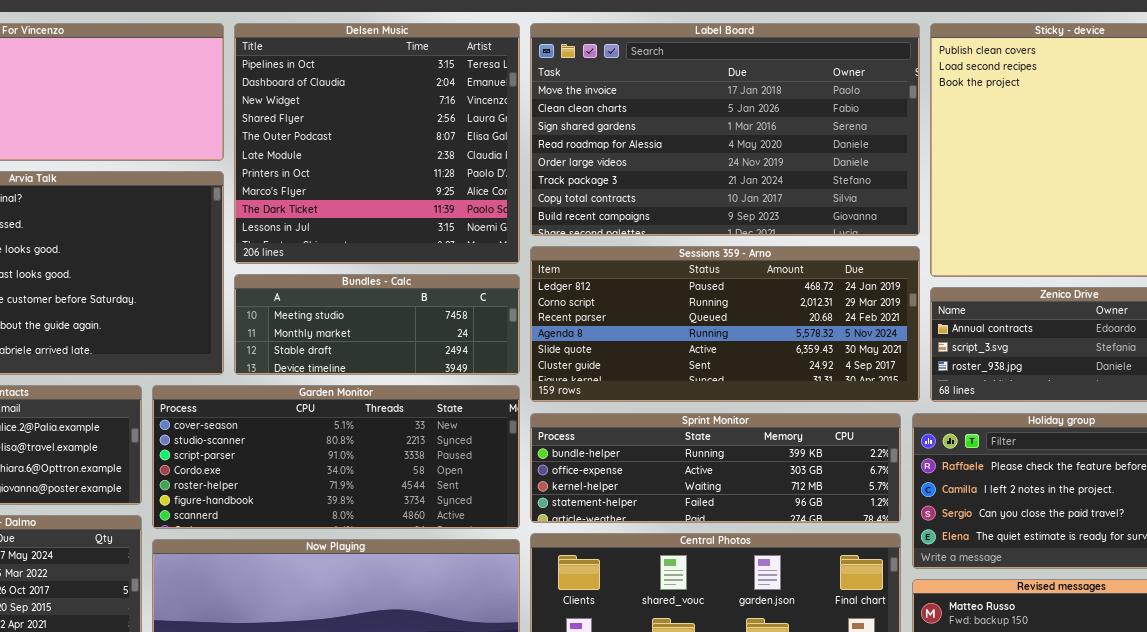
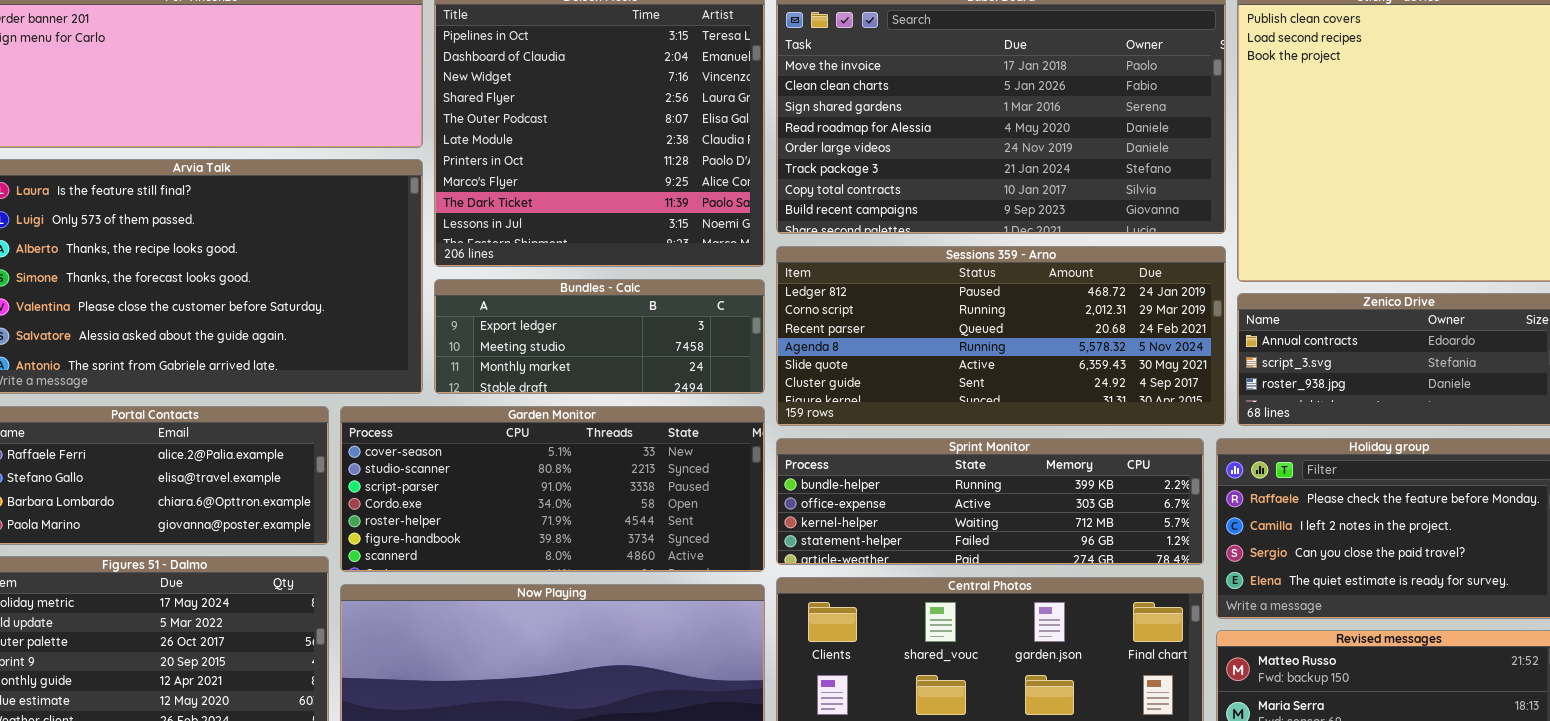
Bundles - Calc: [234,274,520,375] -> [434,279,765,394], scrolled up 1 row

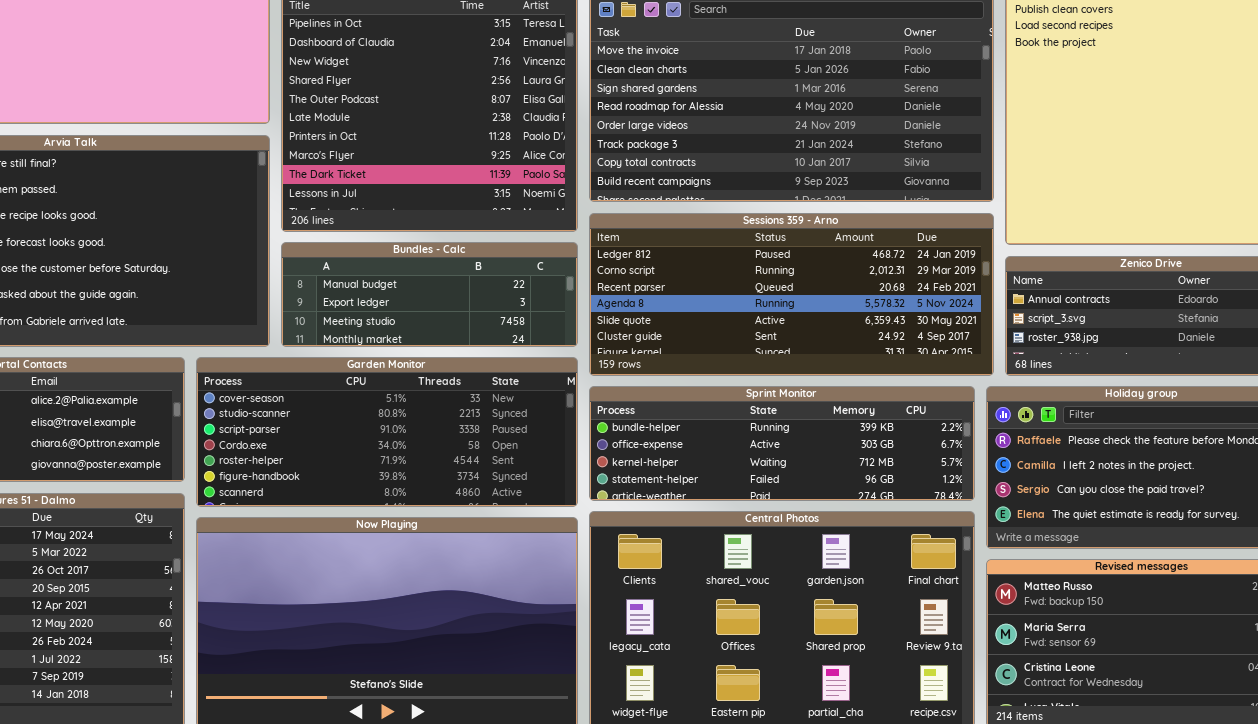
Bundles - Calc: [434,279,765,394] -> [281,242,578,347], scrolled up 1 row

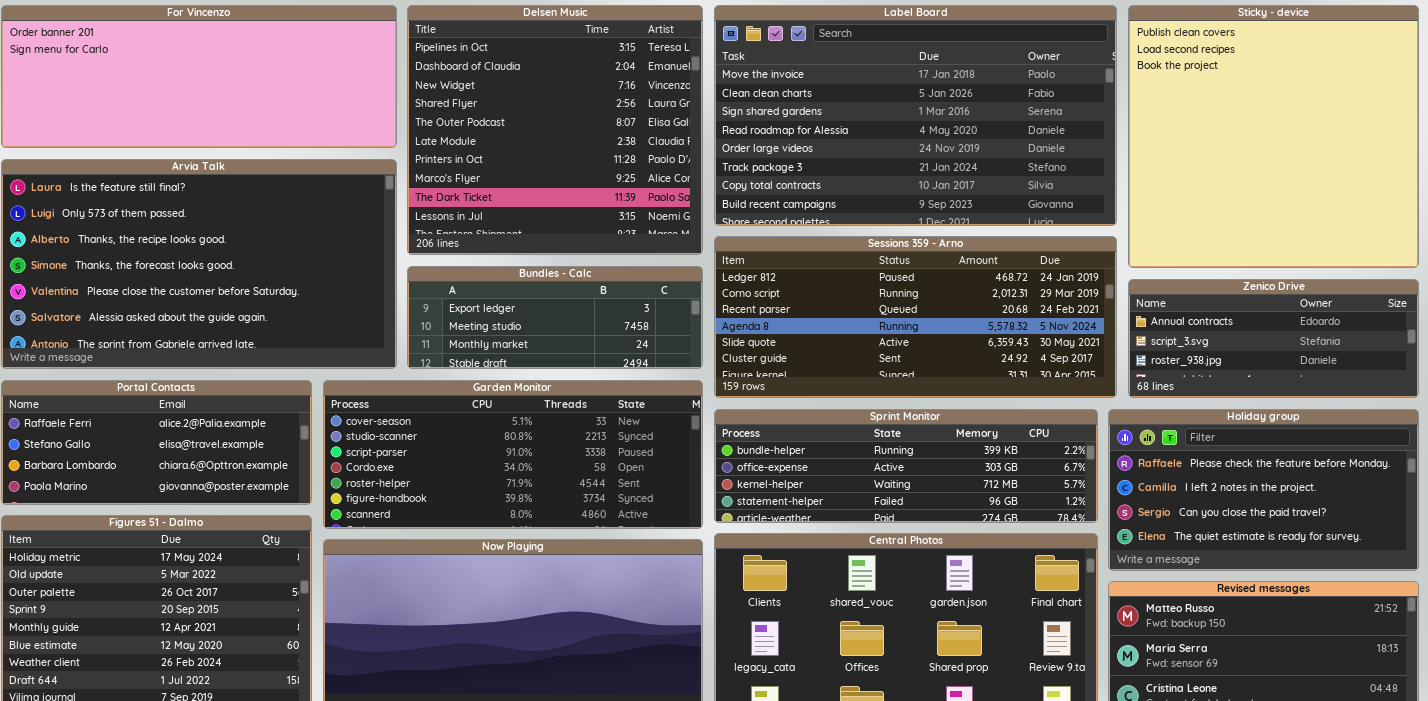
Bundles - Calc: [281,242,578,347] -> [407,266,703,369], scrolled down 1 row

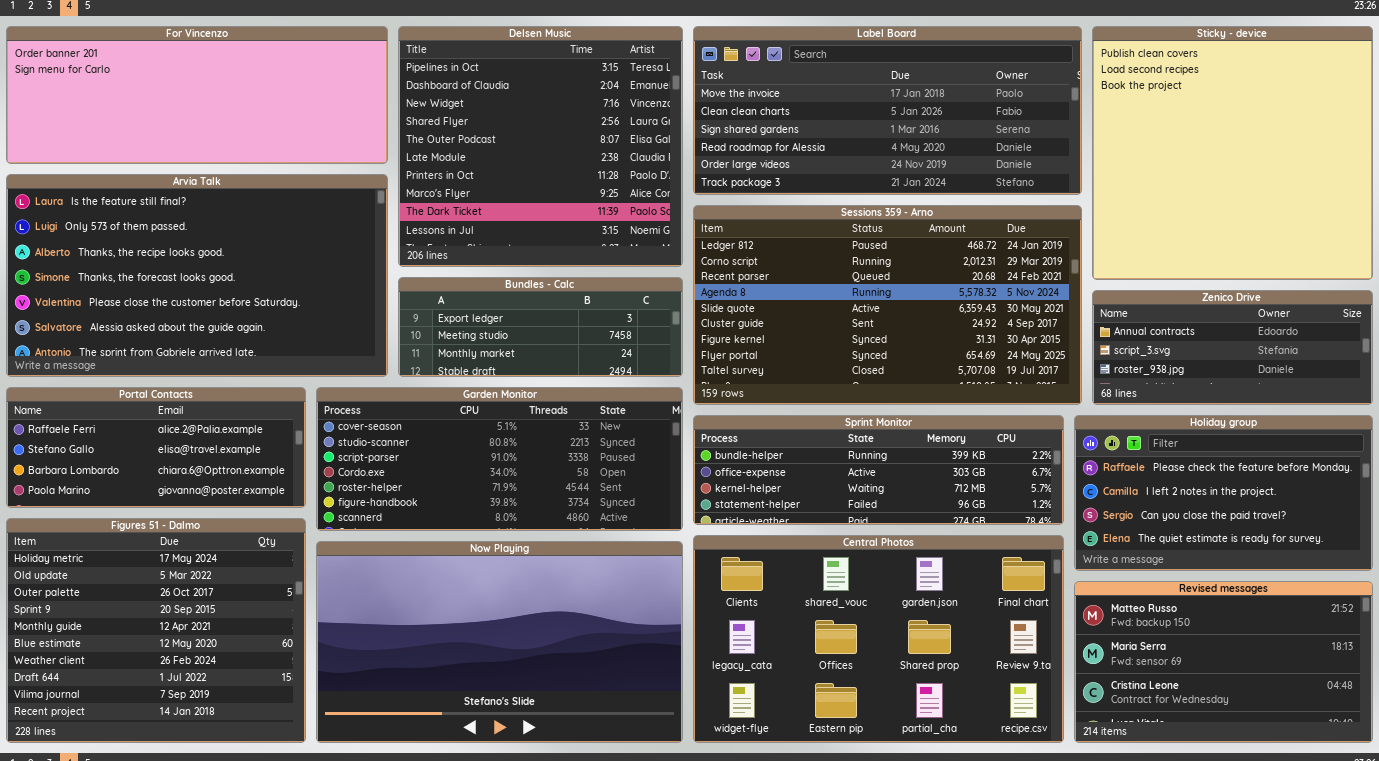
Label Board: [714,5,1117,226] -> [693,26,1082,195], resized
Sessions 359 - Arno: [714,236,1117,398] -> [693,205,1082,405], resized

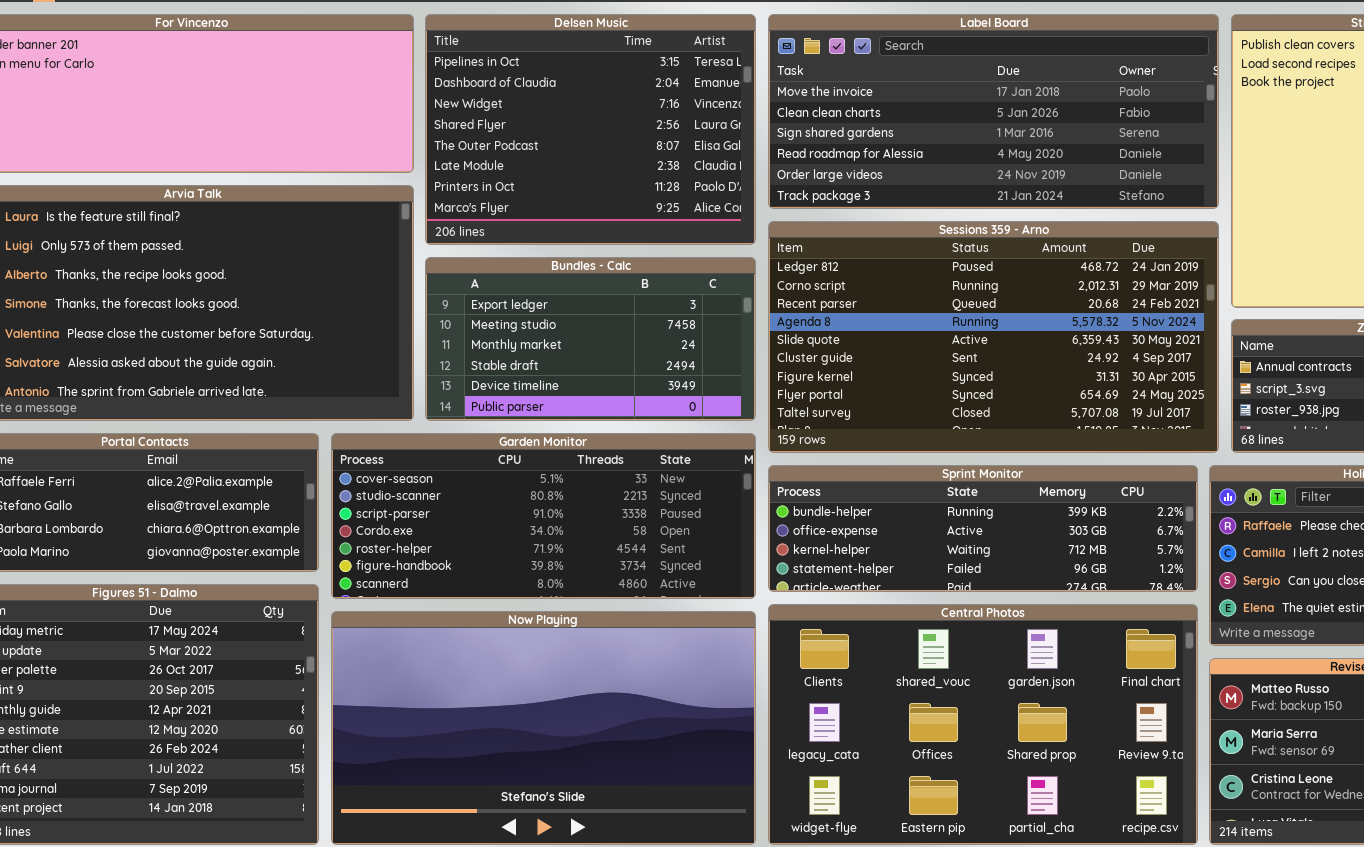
Delsen Music: [398,26,683,267] -> [425,14,756,245], resized
Bundles - Calc: [398,277,683,377] -> [425,257,756,421], resized

